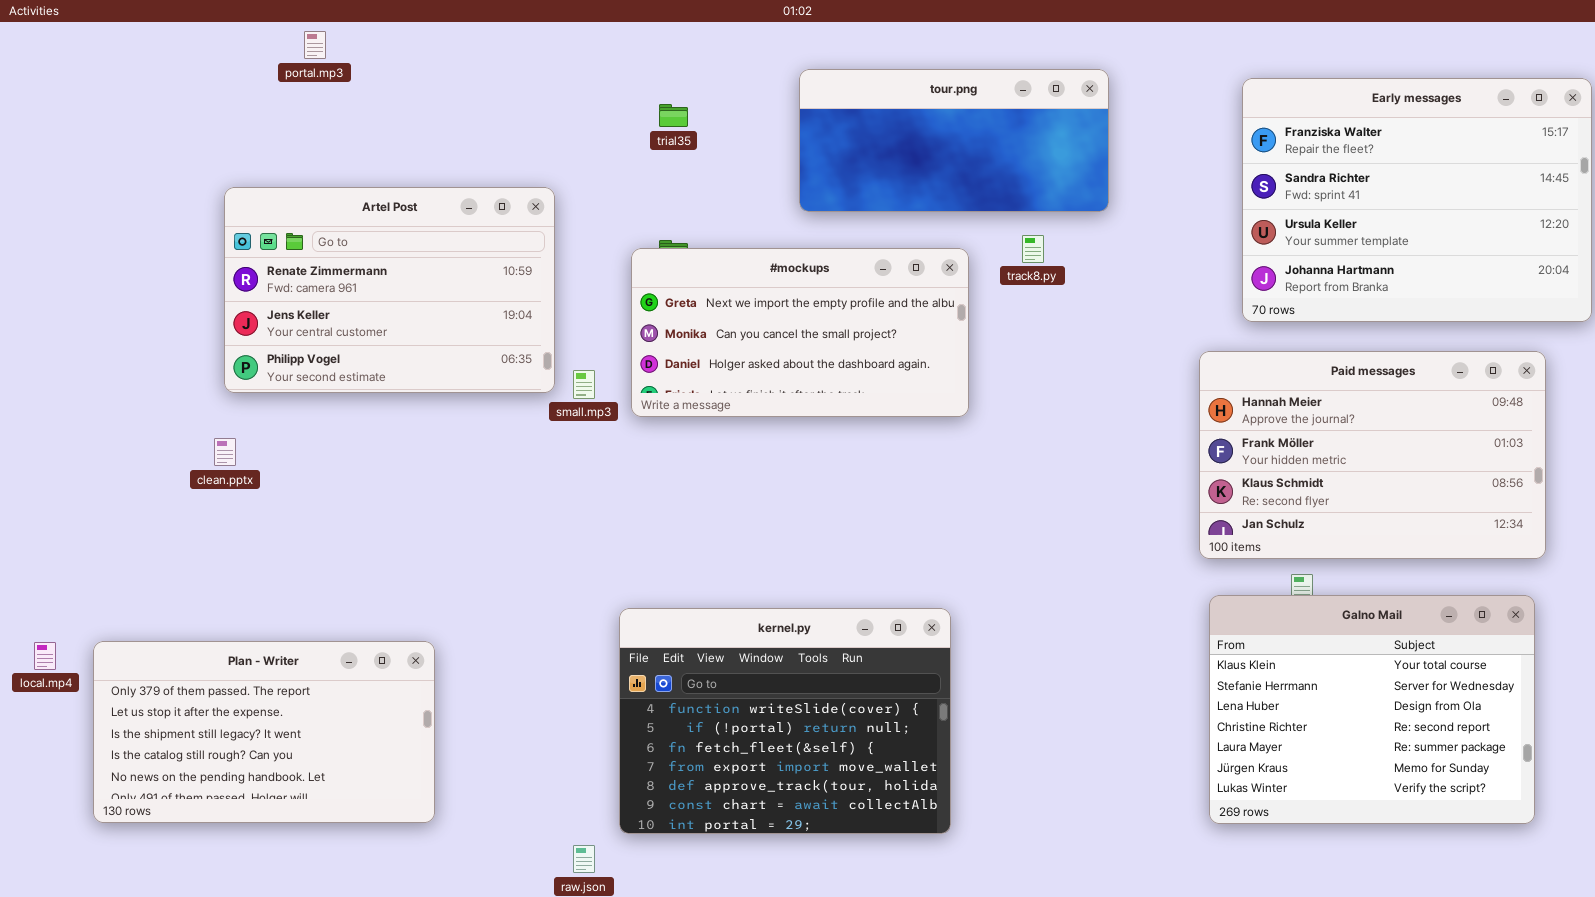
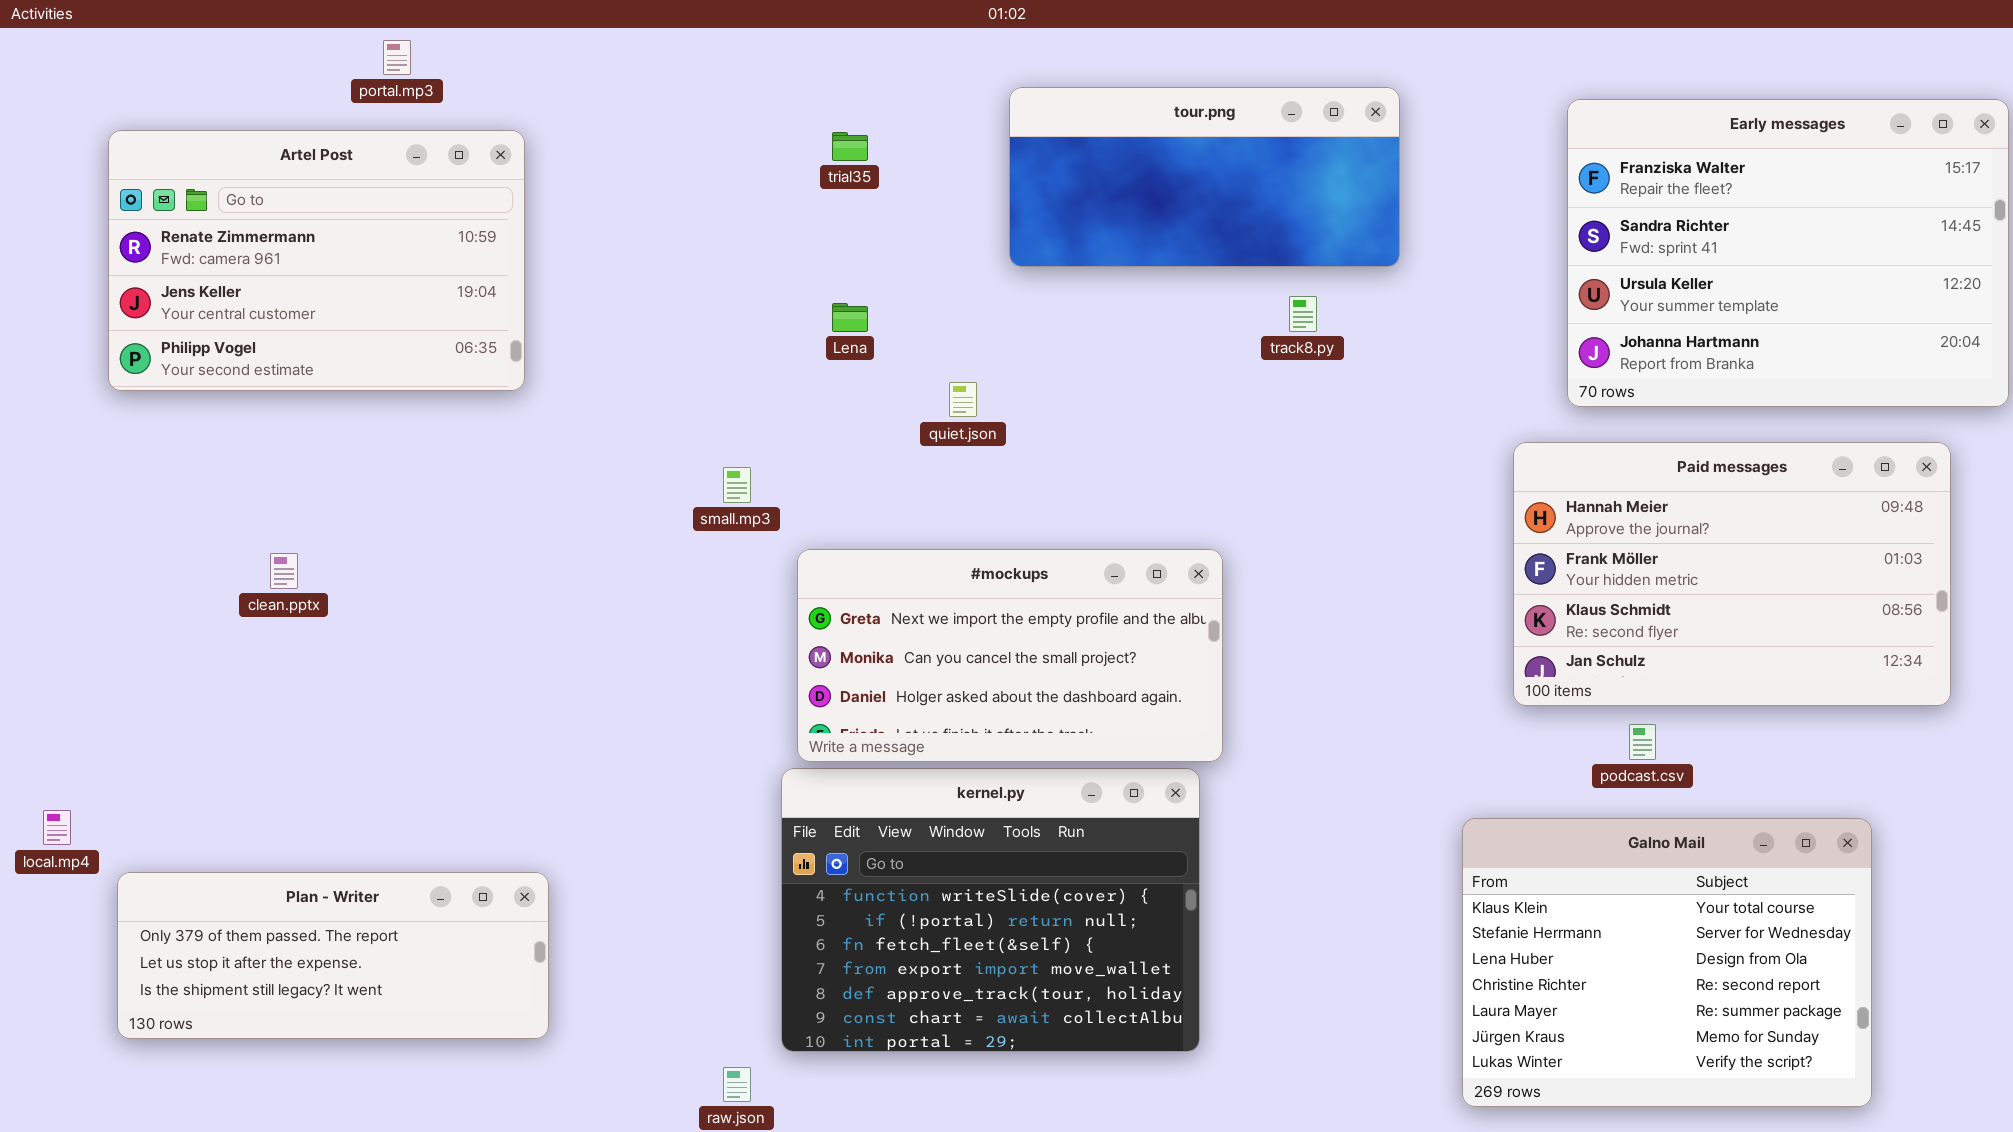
Artel Post: [224,187,555,393] -> [108,130,525,391], moved
#mockups: [631,248,969,417] -> [797,549,1223,762], moved
Galno Mail: [1209,595,1535,824] -> [1462,818,1872,1107], moved
Plan - Writer: [93,641,435,823] -> [117,872,549,1039], resized

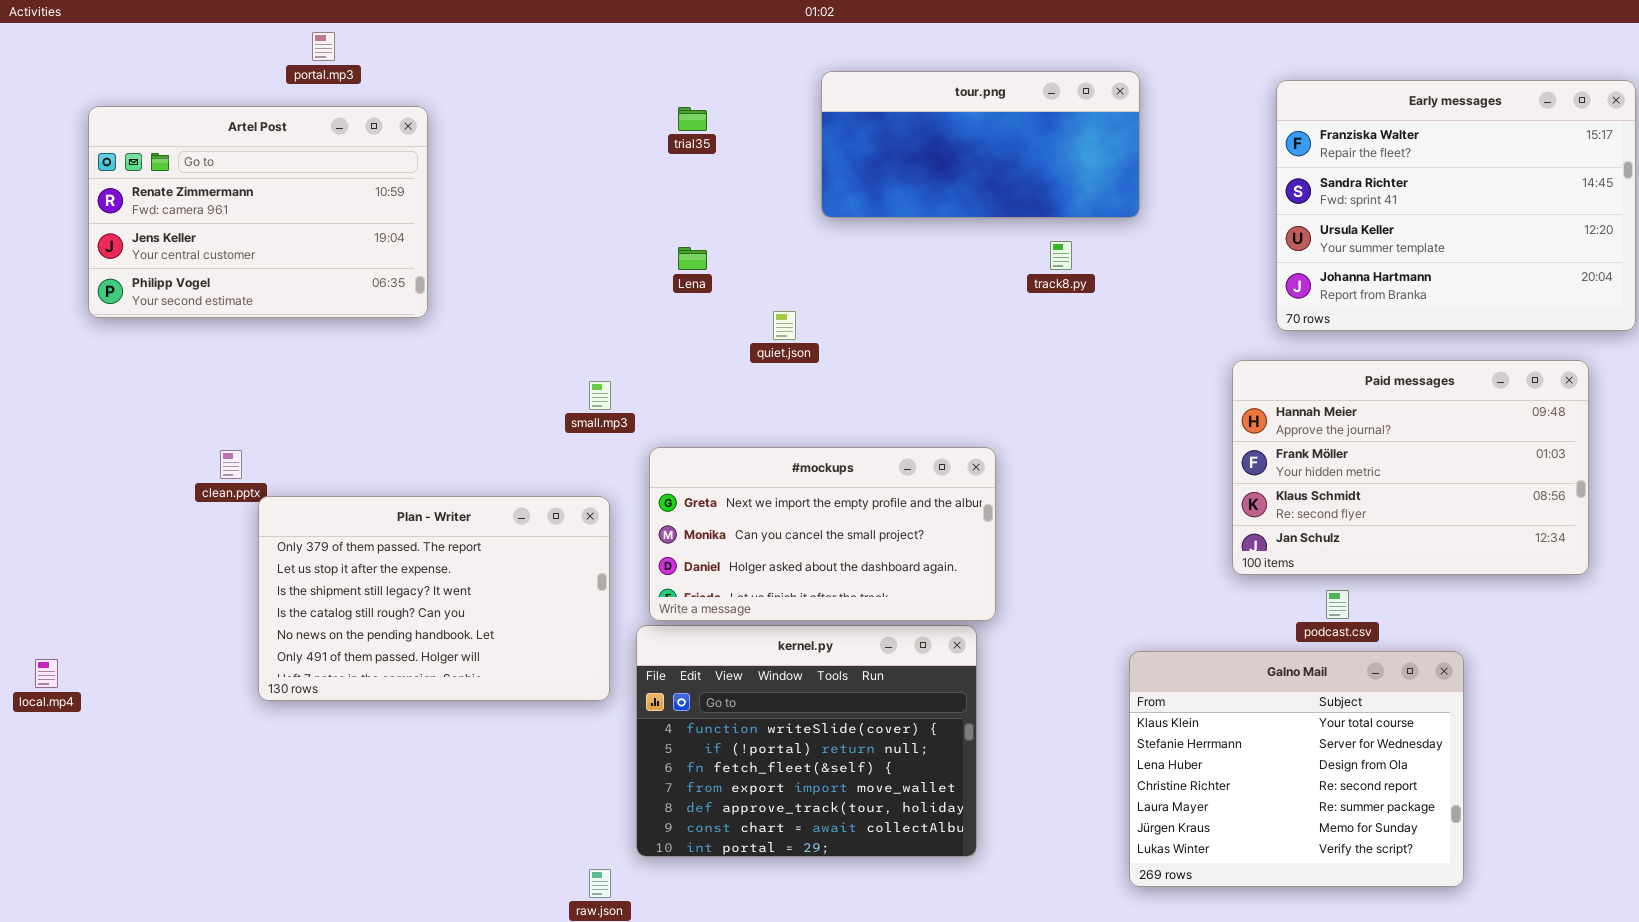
Galno Mail: [1462,818,1872,1107] -> [1129,651,1464,887], moved
Plan - Writer: [117,872,549,1039] -> [258,496,610,701], moved, resized

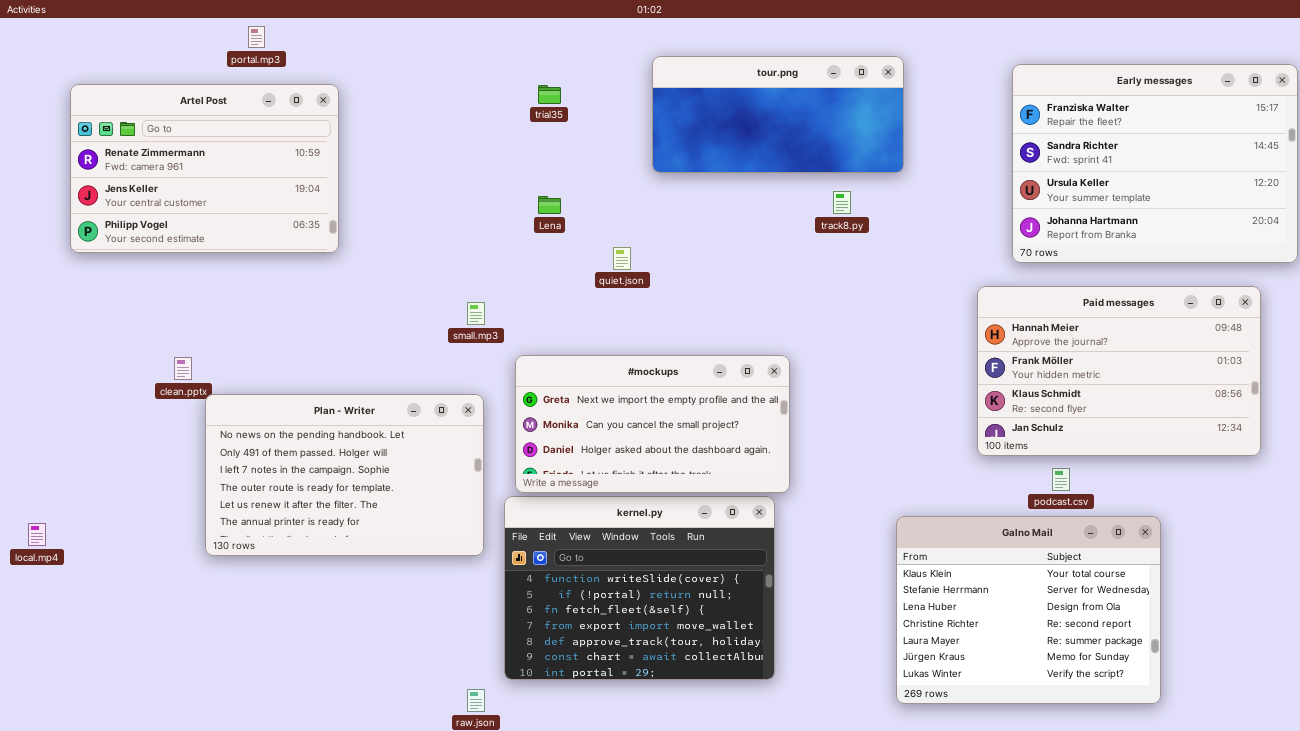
Plan - Writer: [258,496,610,701] -> [205,394,484,556], scrolled down 4 rows

